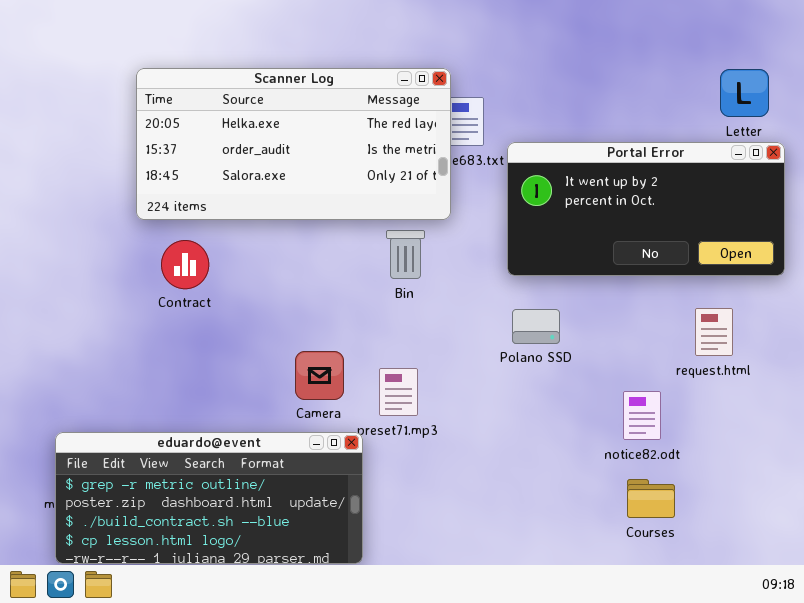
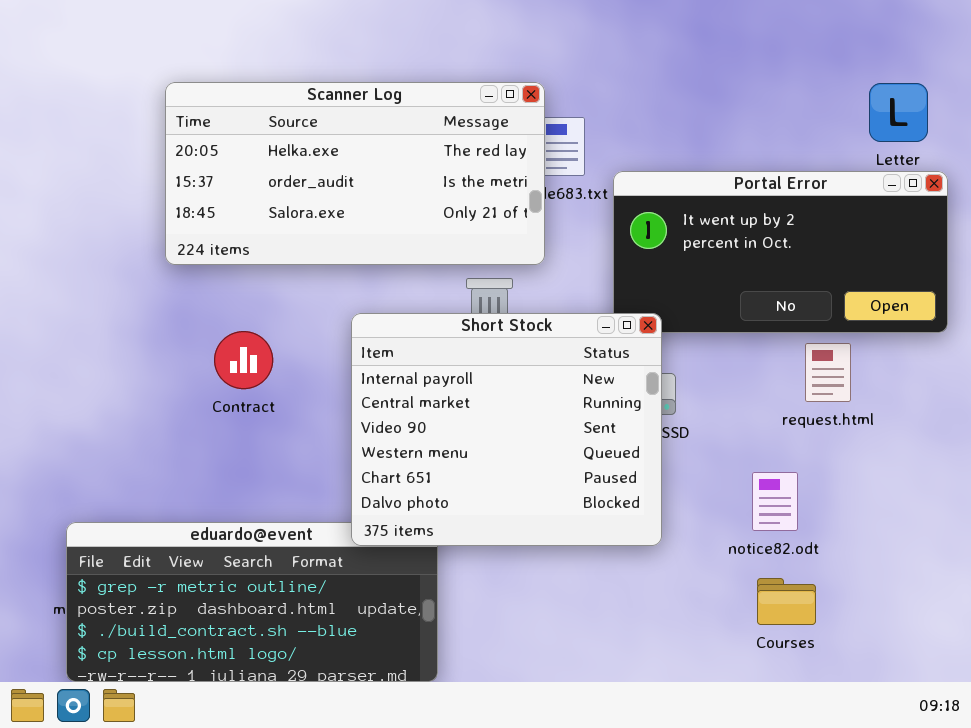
Contract: [161,240,209,289] -> [214,331,273,389], moved
Short Stock: none -> [351,313,662,546], opened
request.html: [695,308,733,356] -> [805,343,851,402], moved

